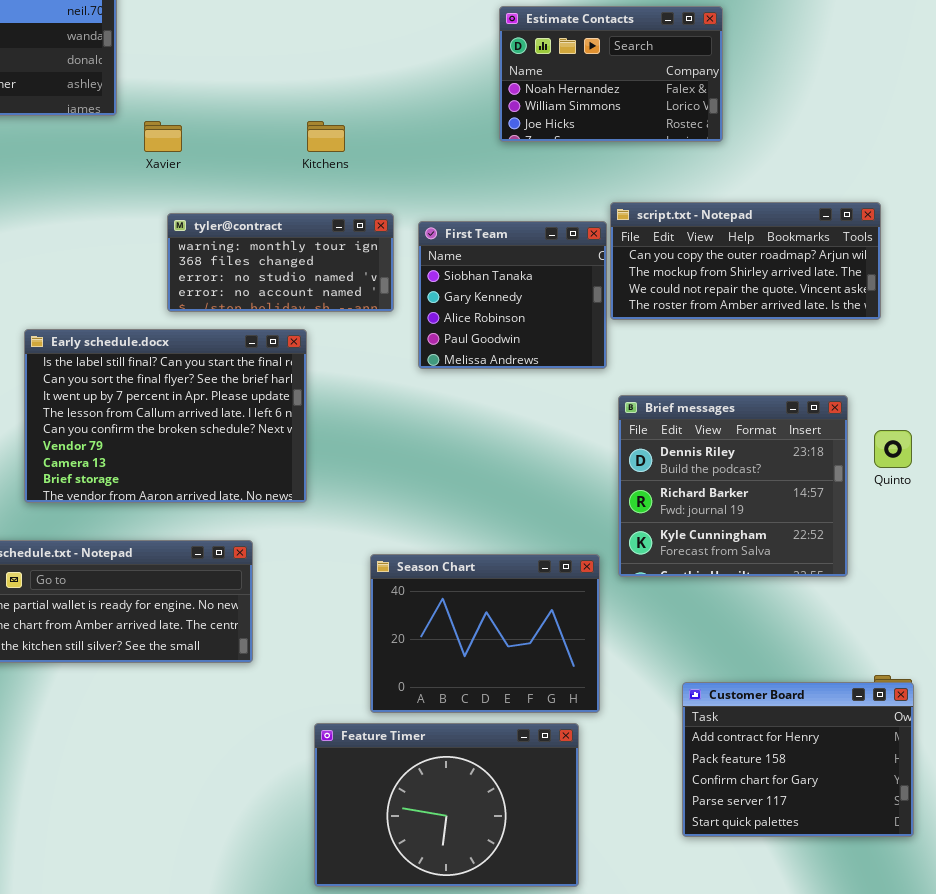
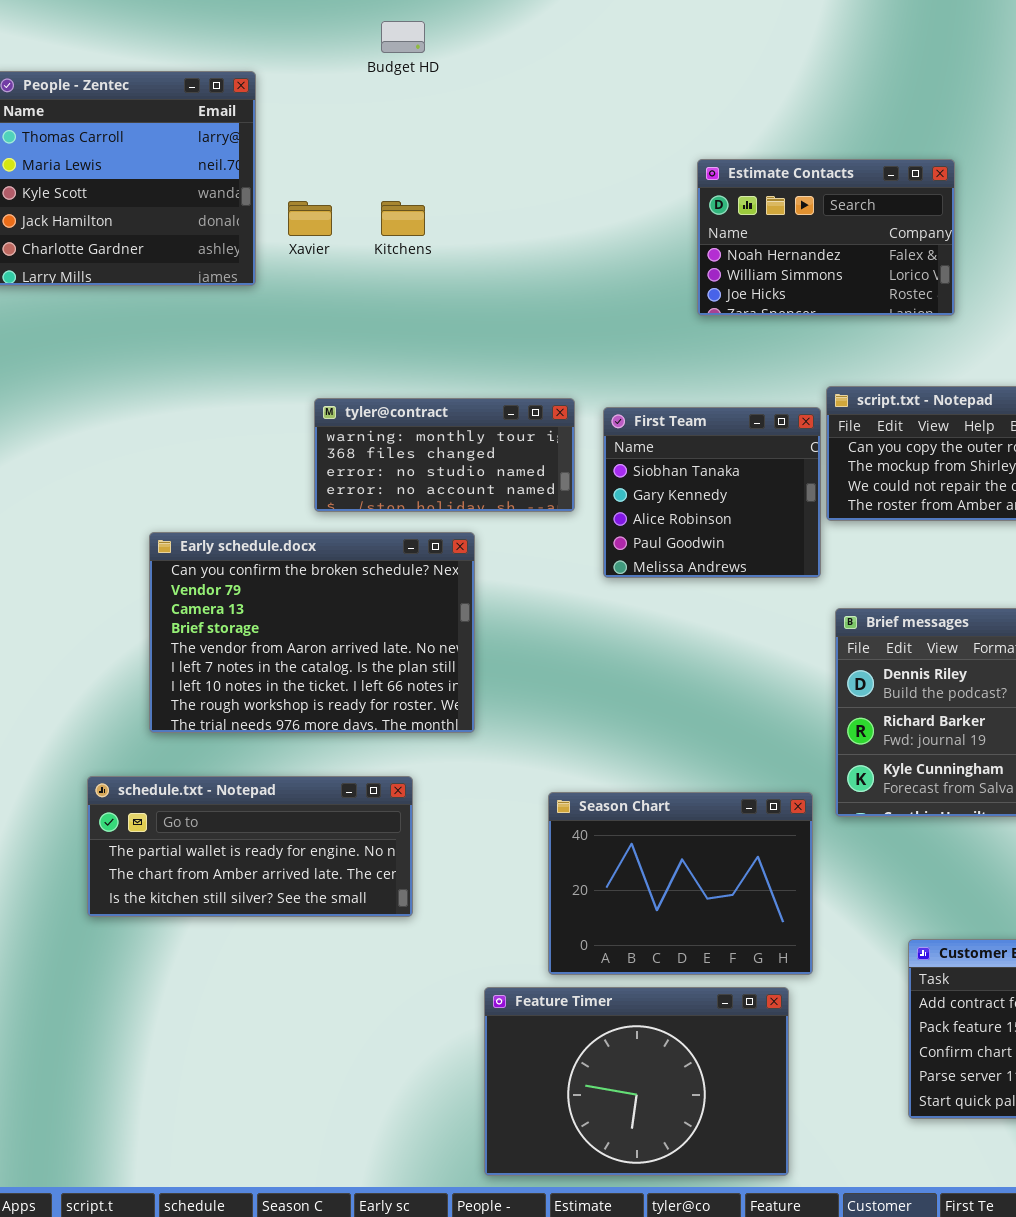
Xavier: [144,121,182,152] -> [288,201,332,236], moved
Kitchens: [307,121,345,152] -> [381,201,425,236], moved
Early schedule.docx: [24,329,307,503] -> [149,532,475,733], scrolled down 4 rows

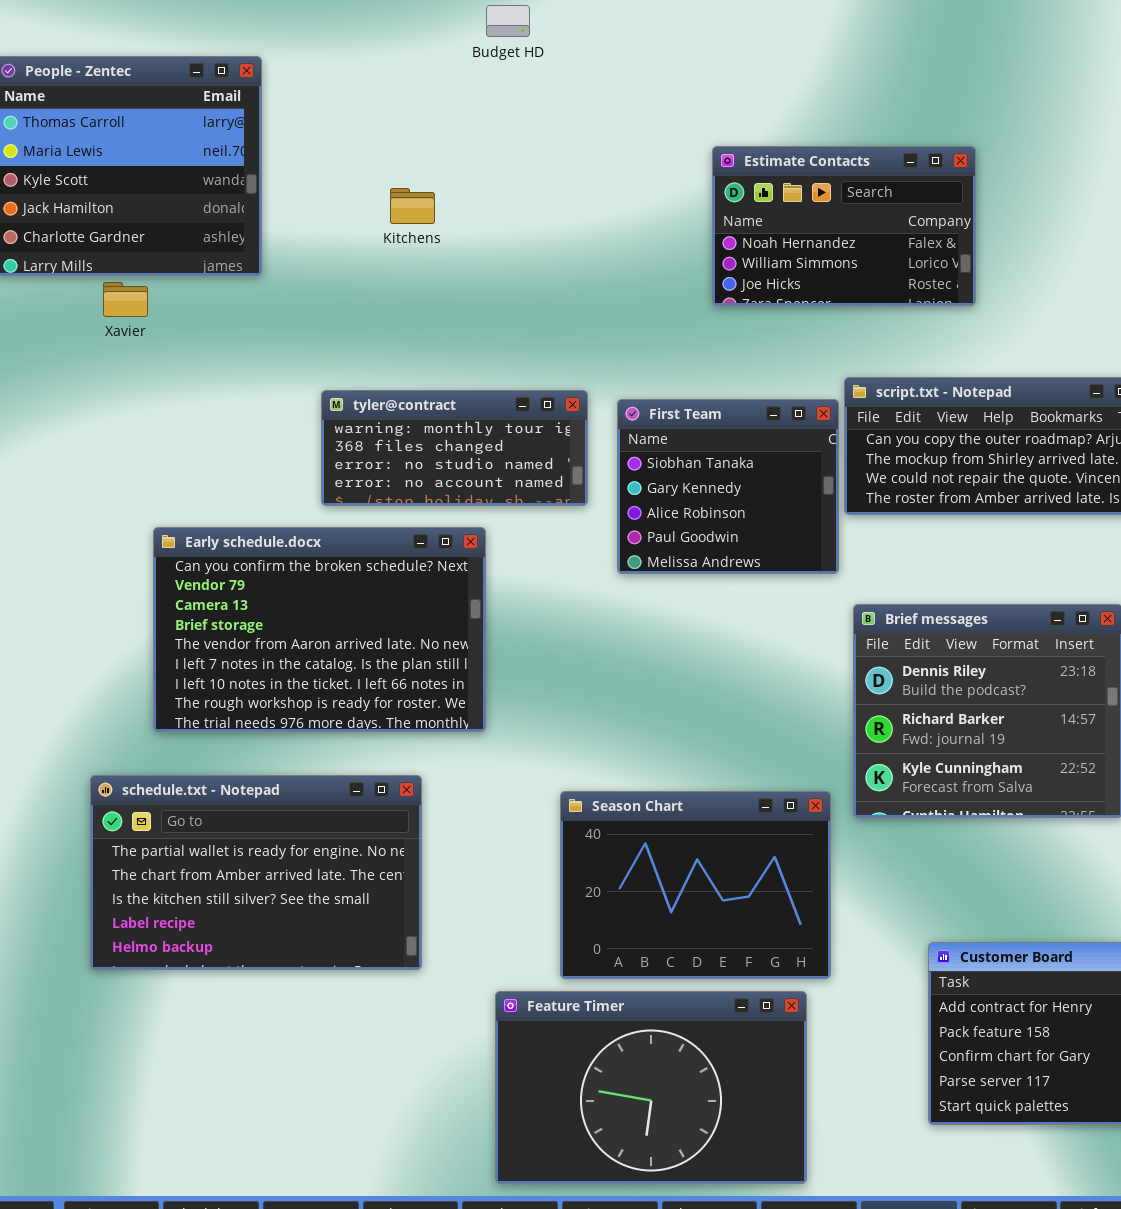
Budget HD: [381,21,425,53] -> [486,5,530,37], moved
Xavier: [288,201,332,236] -> [103,282,148,317], moved
schedule.txt - Notepad: [87,776,413,917] -> [90,775,422,970], resized

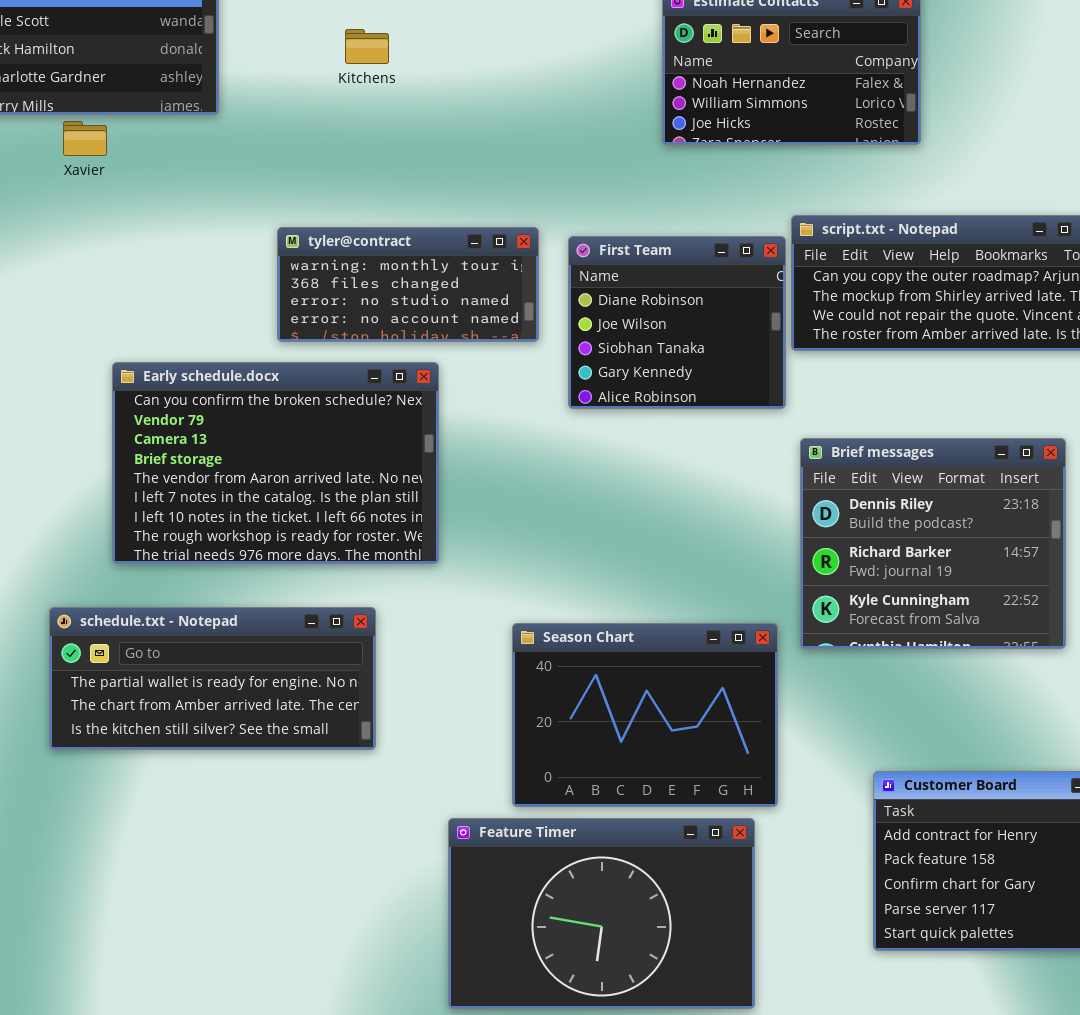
First Team: [617,399,839,574] -> [568,236,786,409], scrolled up 2 rows
schedule.txt - Notepad: [90,775,422,970] -> [49,607,376,750], resized

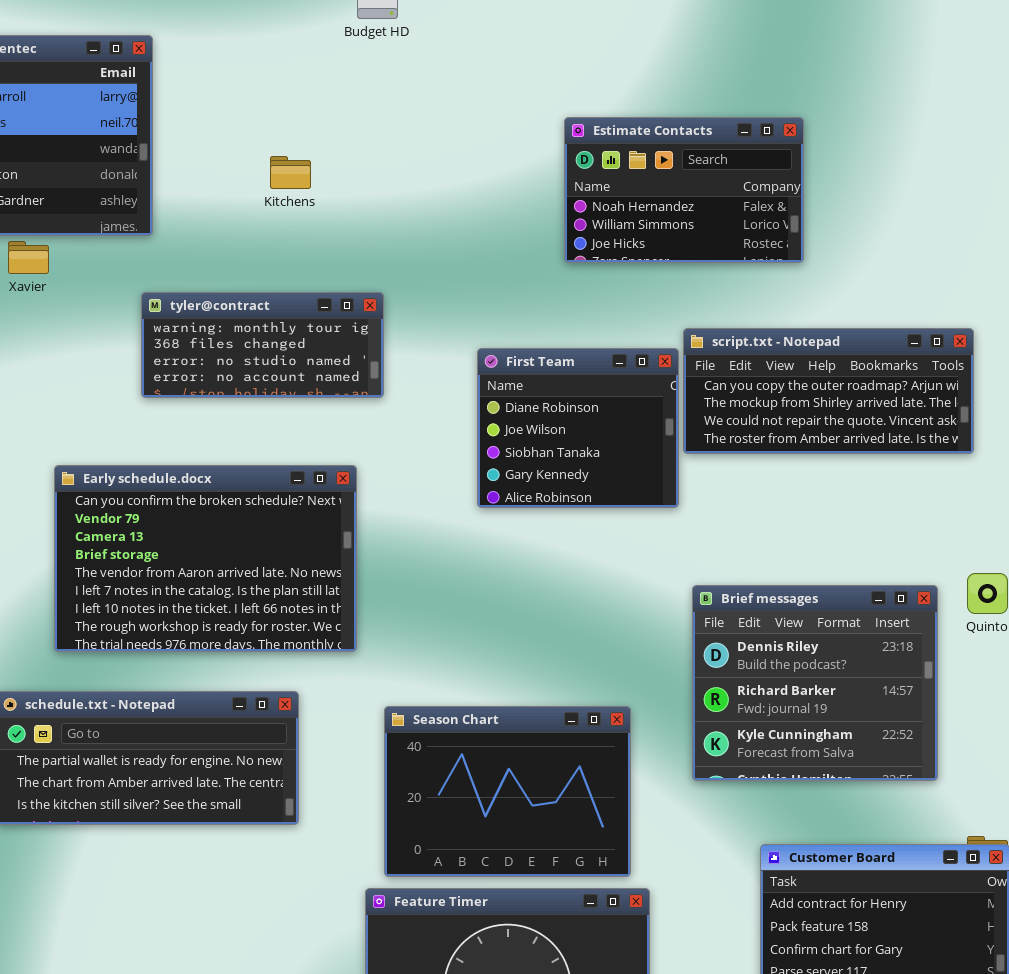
tyler@contract: [277,227,539,342] -> [141,292,384,398], moved
Brief messages: [800,438,1066,649] -> [692,585,938,781], moved
Season Chart: [512,623,778,807] -> [384,706,631,877], moved

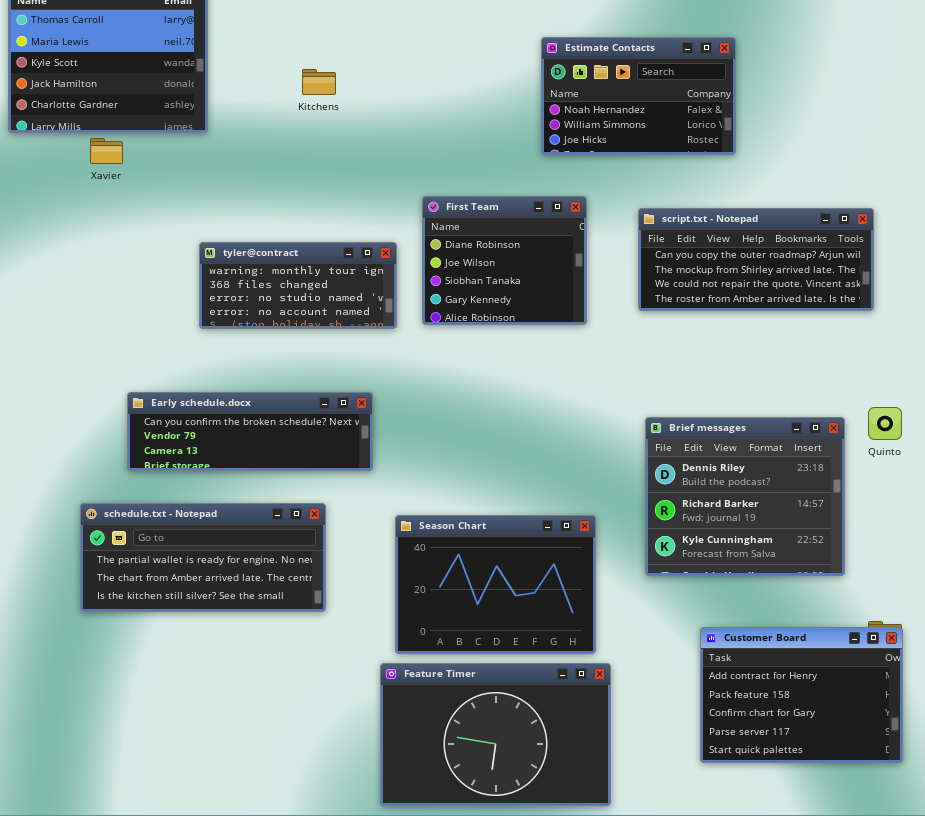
tyler@contract: [141,292,384,398] -> [199,242,397,329], moved
First Team: [477,348,679,508] -> [422,196,587,325], moved
Early schedule.docx: [54,465,357,652] -> [127,392,373,471], resized

